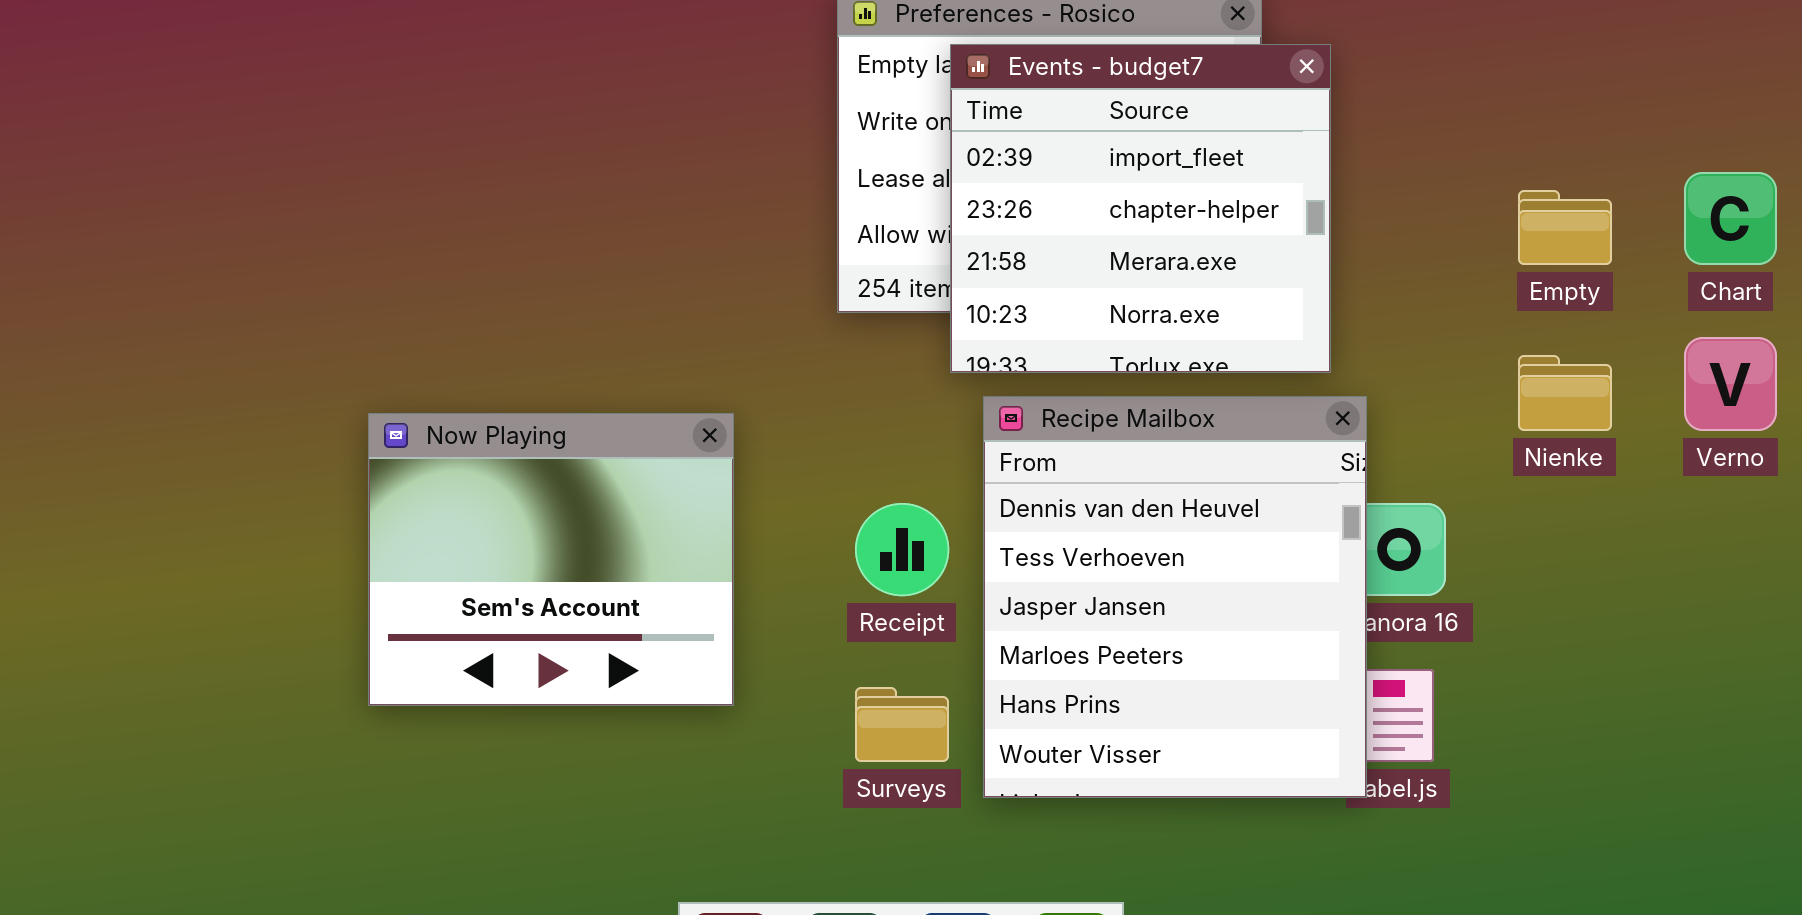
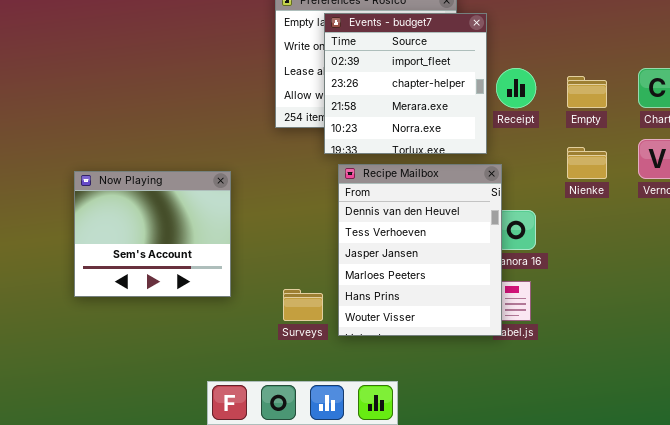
Receipt: [855,503,949,596] -> [496,68,536,108], moved

